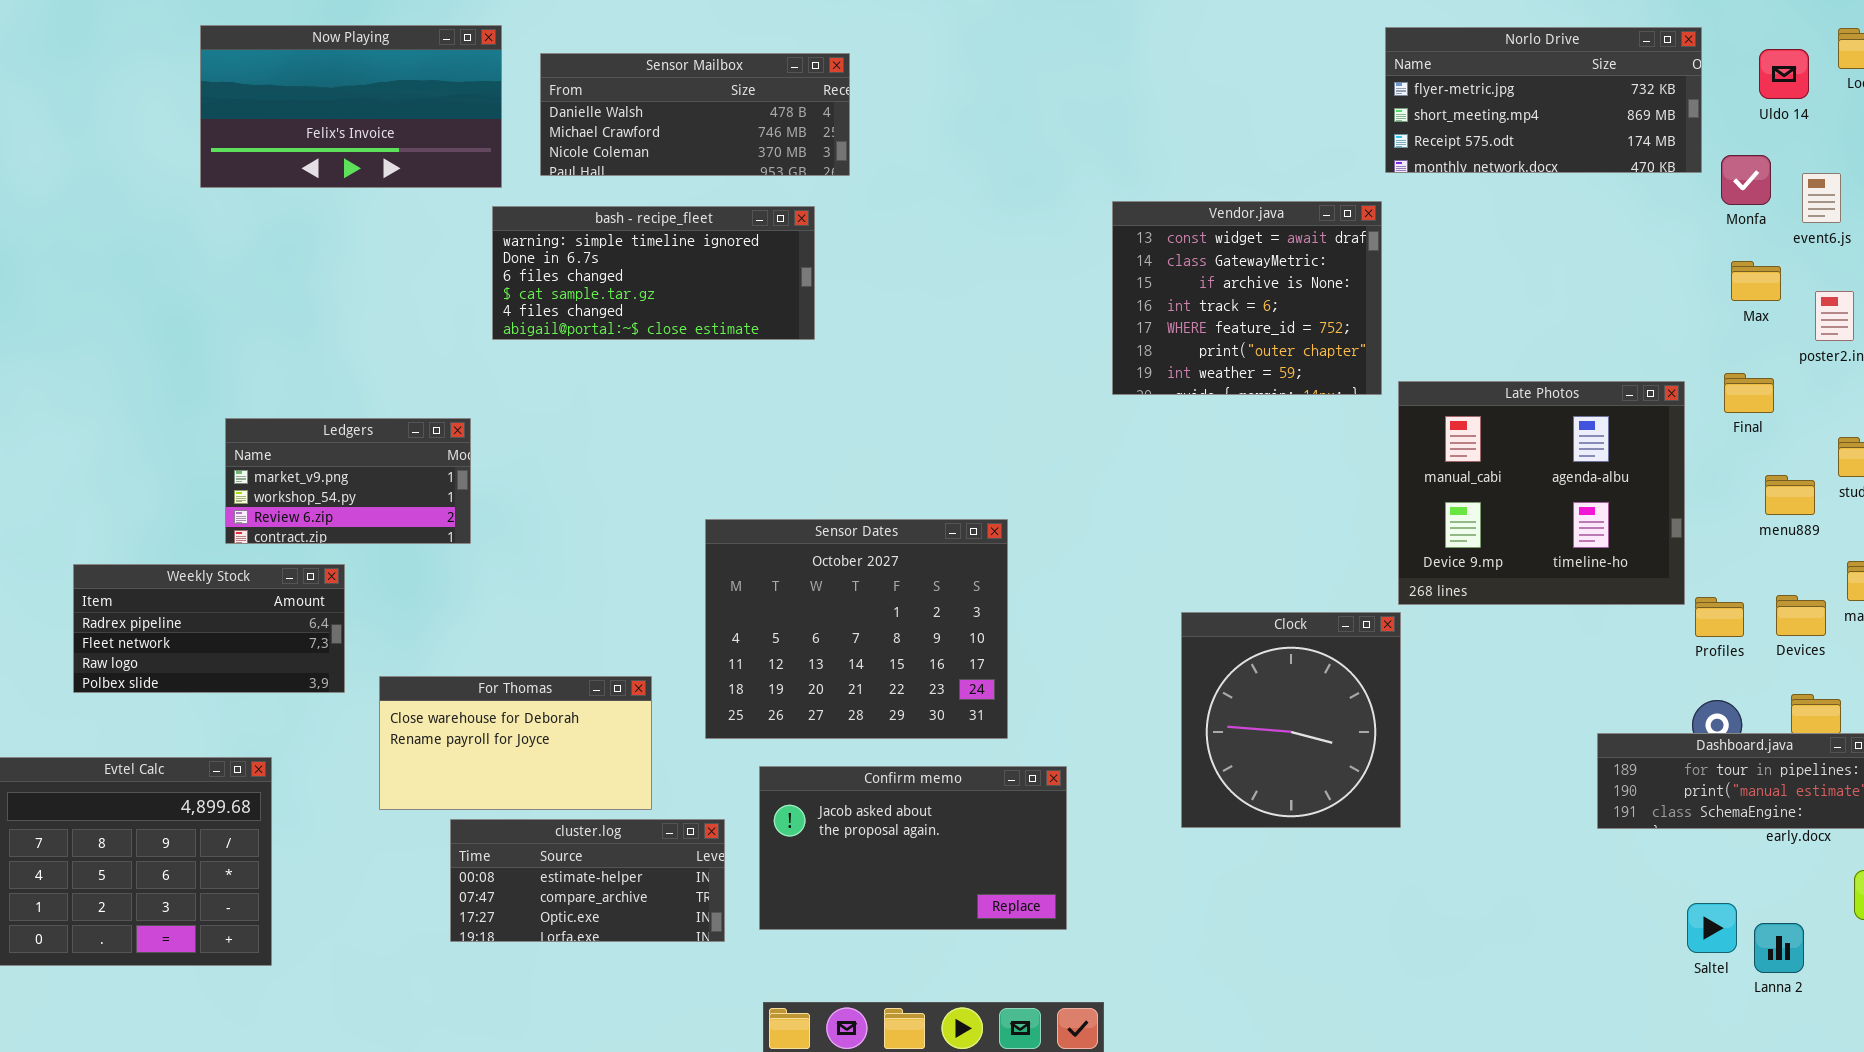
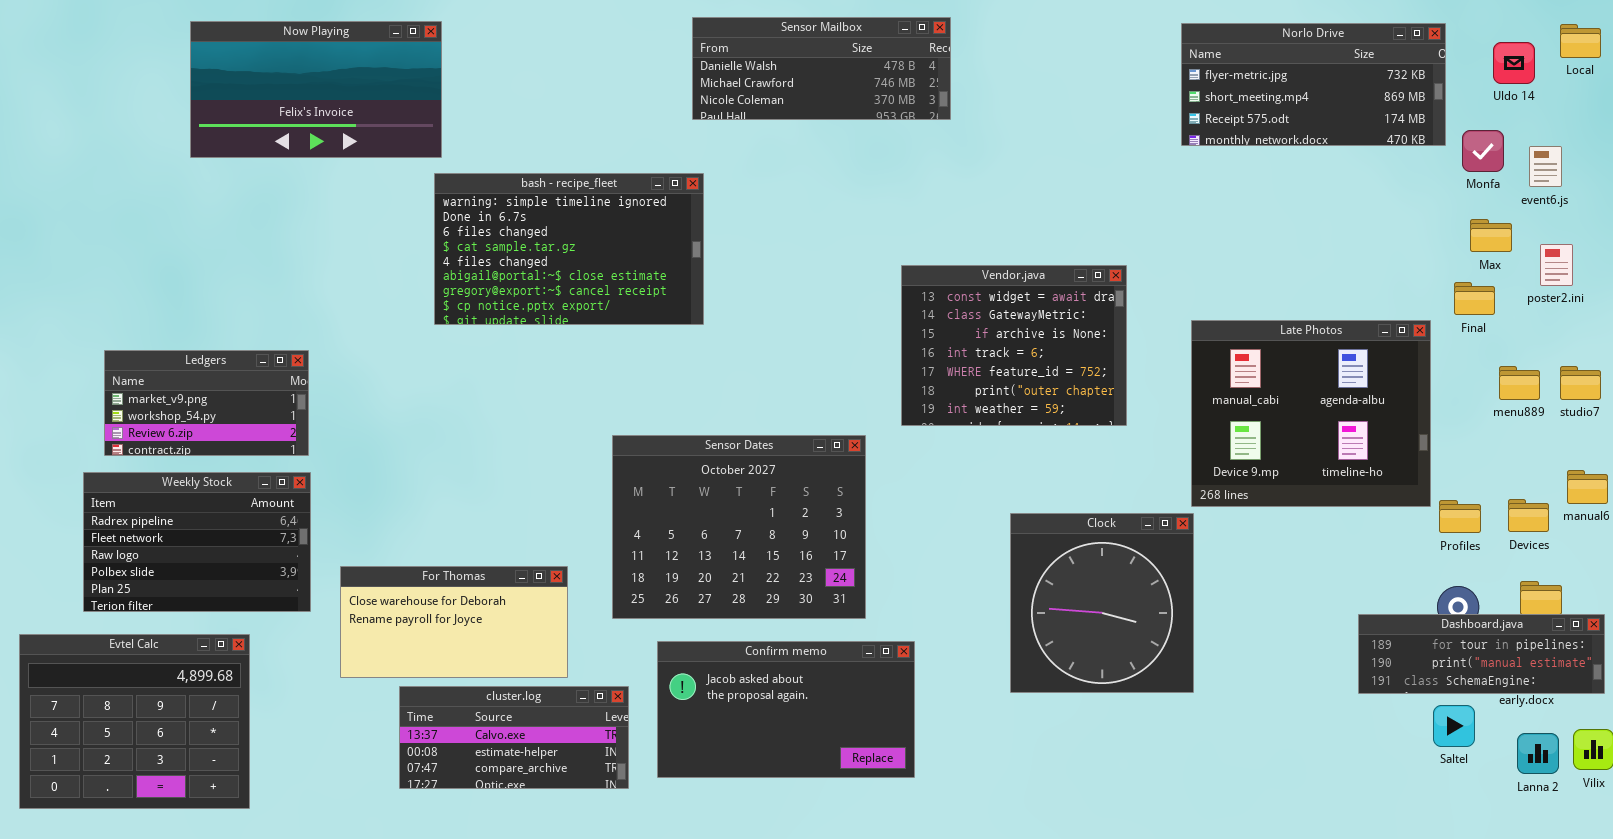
Sensor Mailbox: [540,53,850,176] -> [692,17,951,120], moved
Vendor.java: [1112,201,1382,395] -> [901,265,1127,426], moved
bash - recipe_fleet: [492,206,815,340] -> [434,173,704,325], resized
Final: [1724,373,1774,413] -> [1454,282,1495,315], moved
Ledgers: [225,418,471,544] -> [104,350,309,456], moved
menu889: [1765,475,1815,515] -> [1499,366,1540,400], moved
Weekly Stock: [73,564,345,693] -> [83,472,311,612], resized
cluster.log: [450,819,725,942] -> [399,686,629,789], scrolled up 1 row
Saltel: [1687,903,1737,953] -> [1433,705,1475,747], moved
Lanna 2: [1754,923,1804,973] -> [1517,733,1559,774], moved

